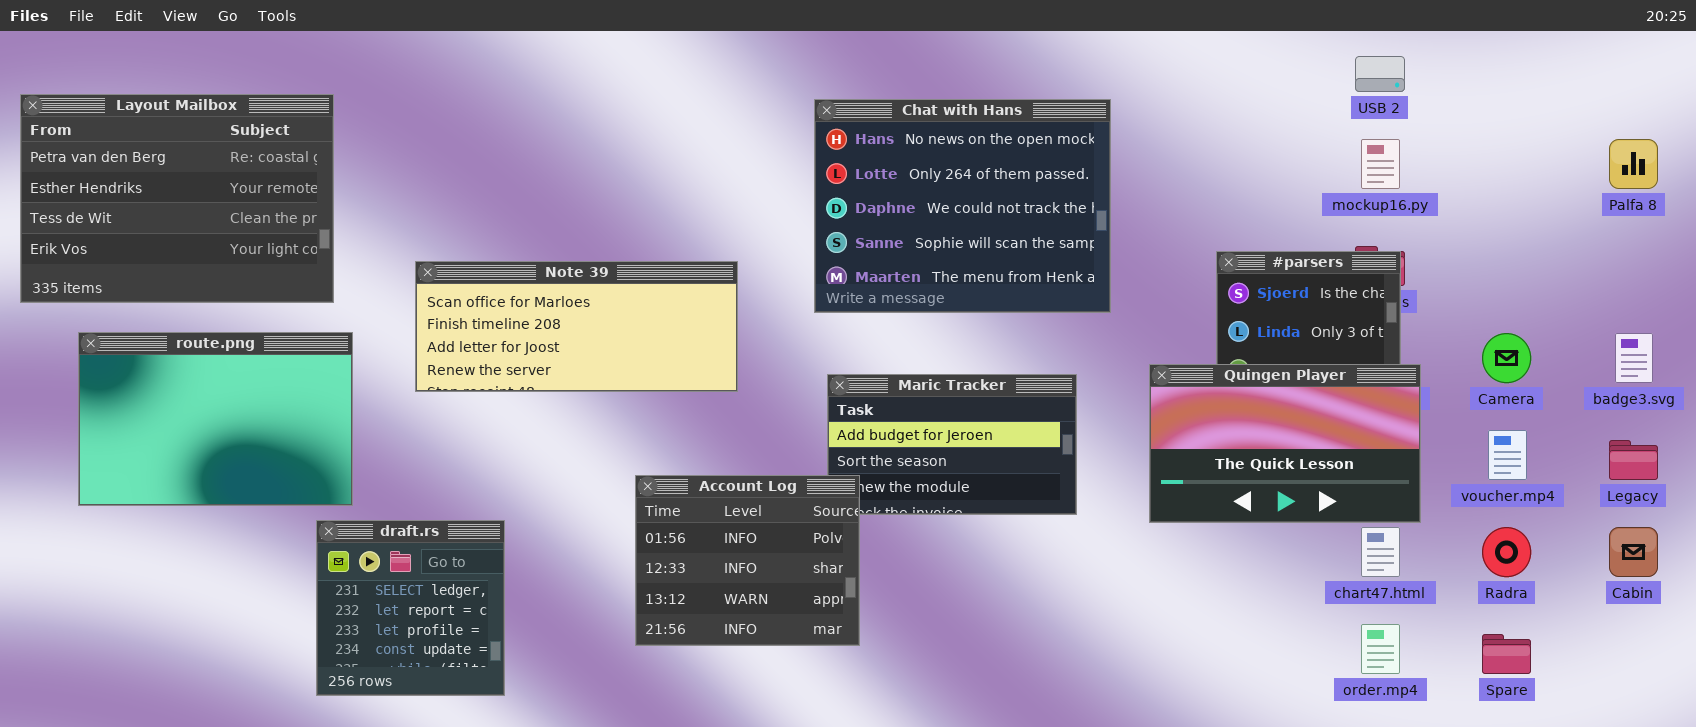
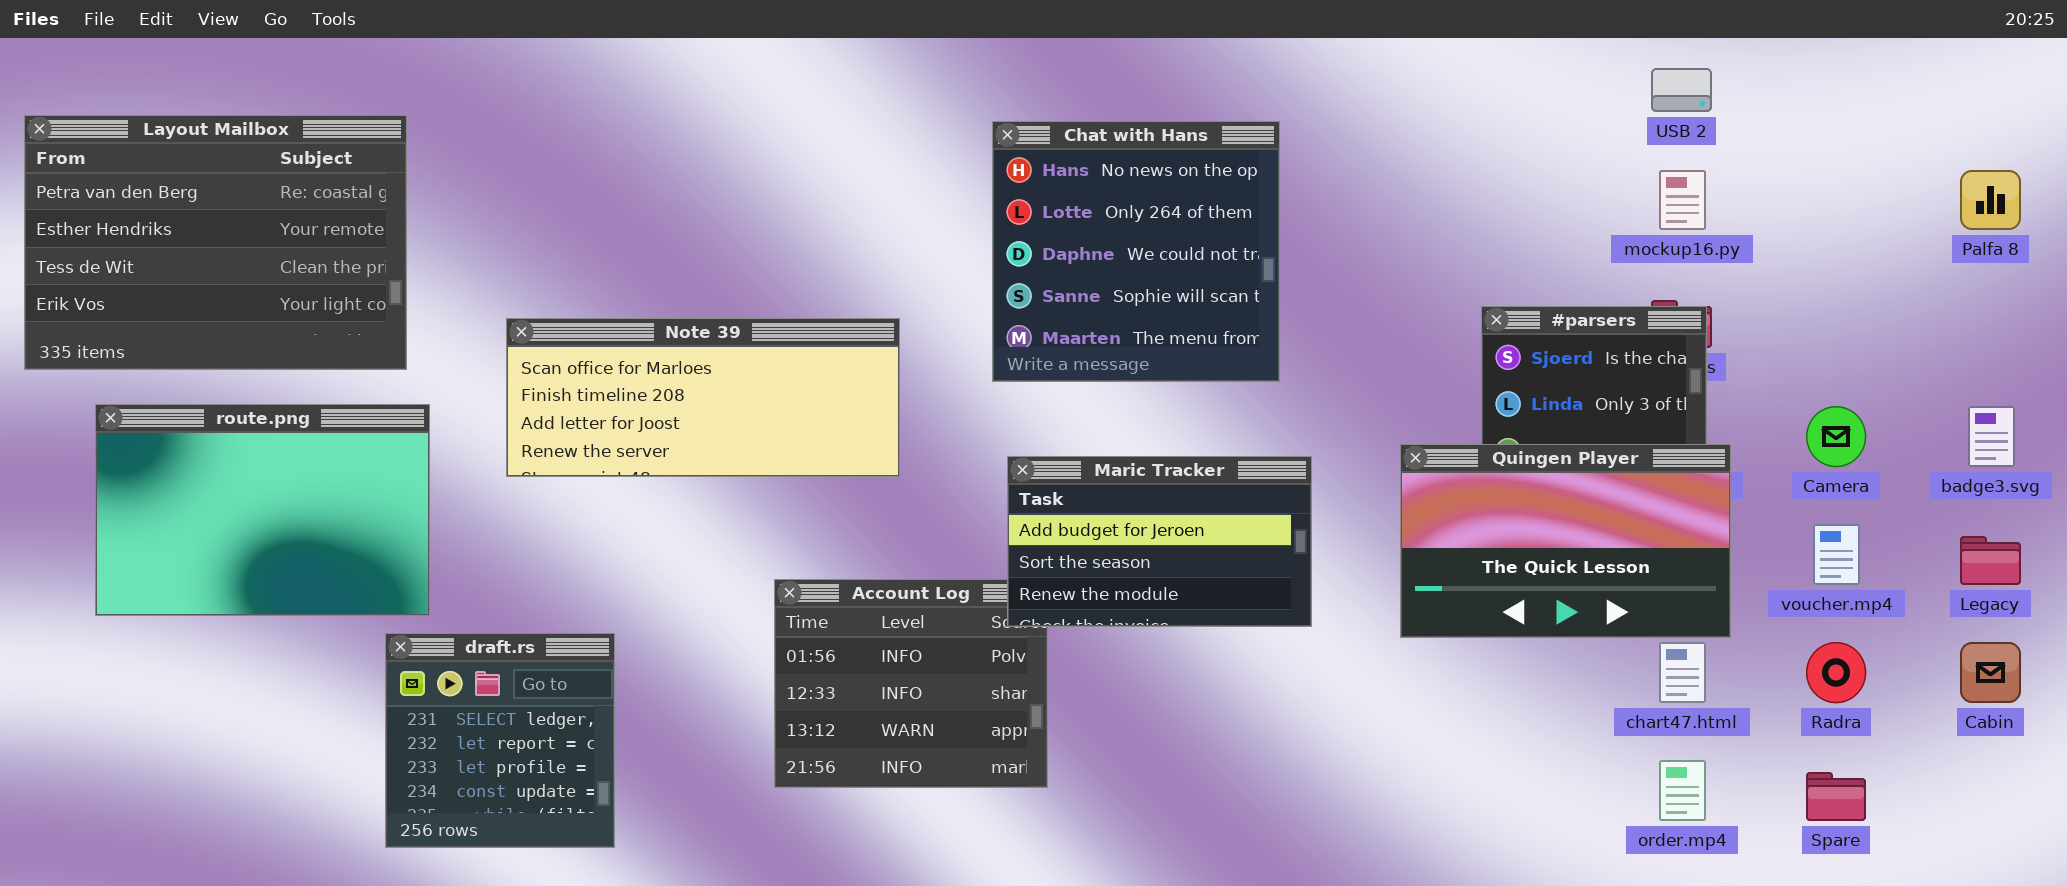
Chat with Hans: [814,99,1111,313] -> [992,121,1280,382], resized
Maric Tracker: [827,374,1077,515] -> [1007,456,1312,627], raised

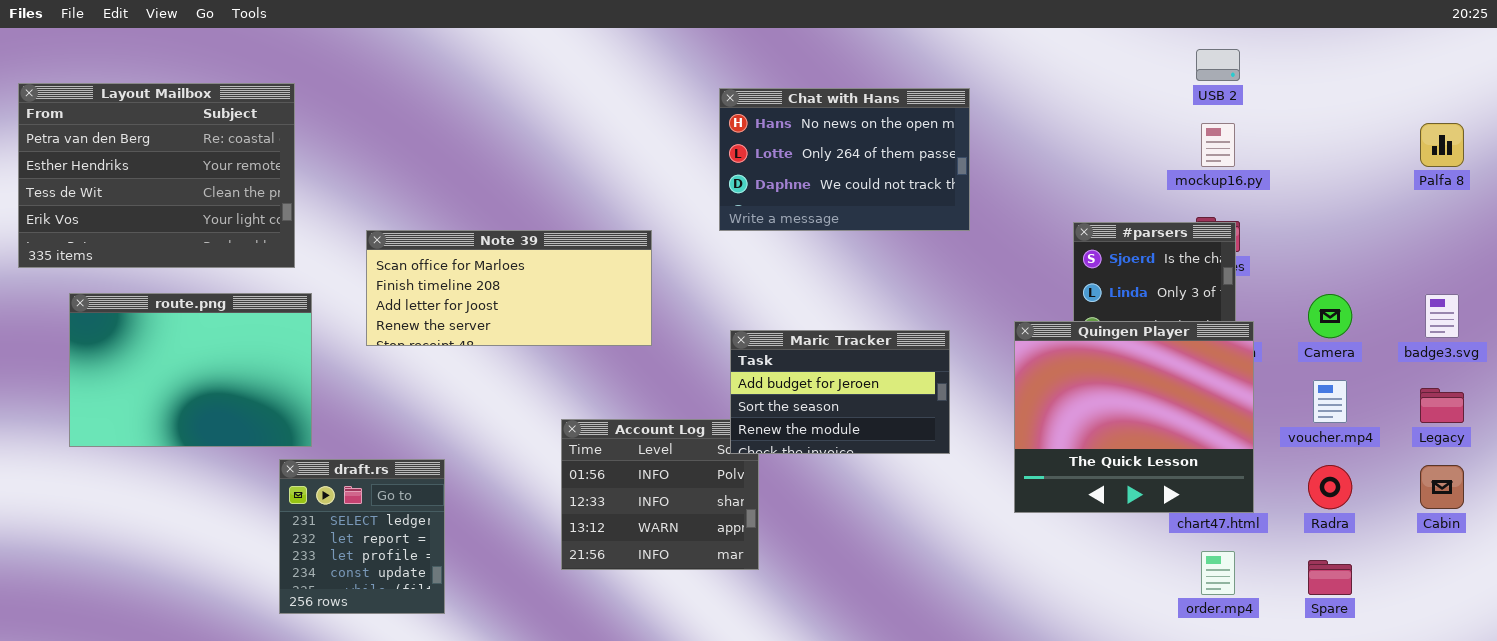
Chat with Hans: [992,121,1280,382] -> [719,88,970,231], resized
Quingen Player: [1400,444,1731,638] -> [1014,321,1254,513], resized

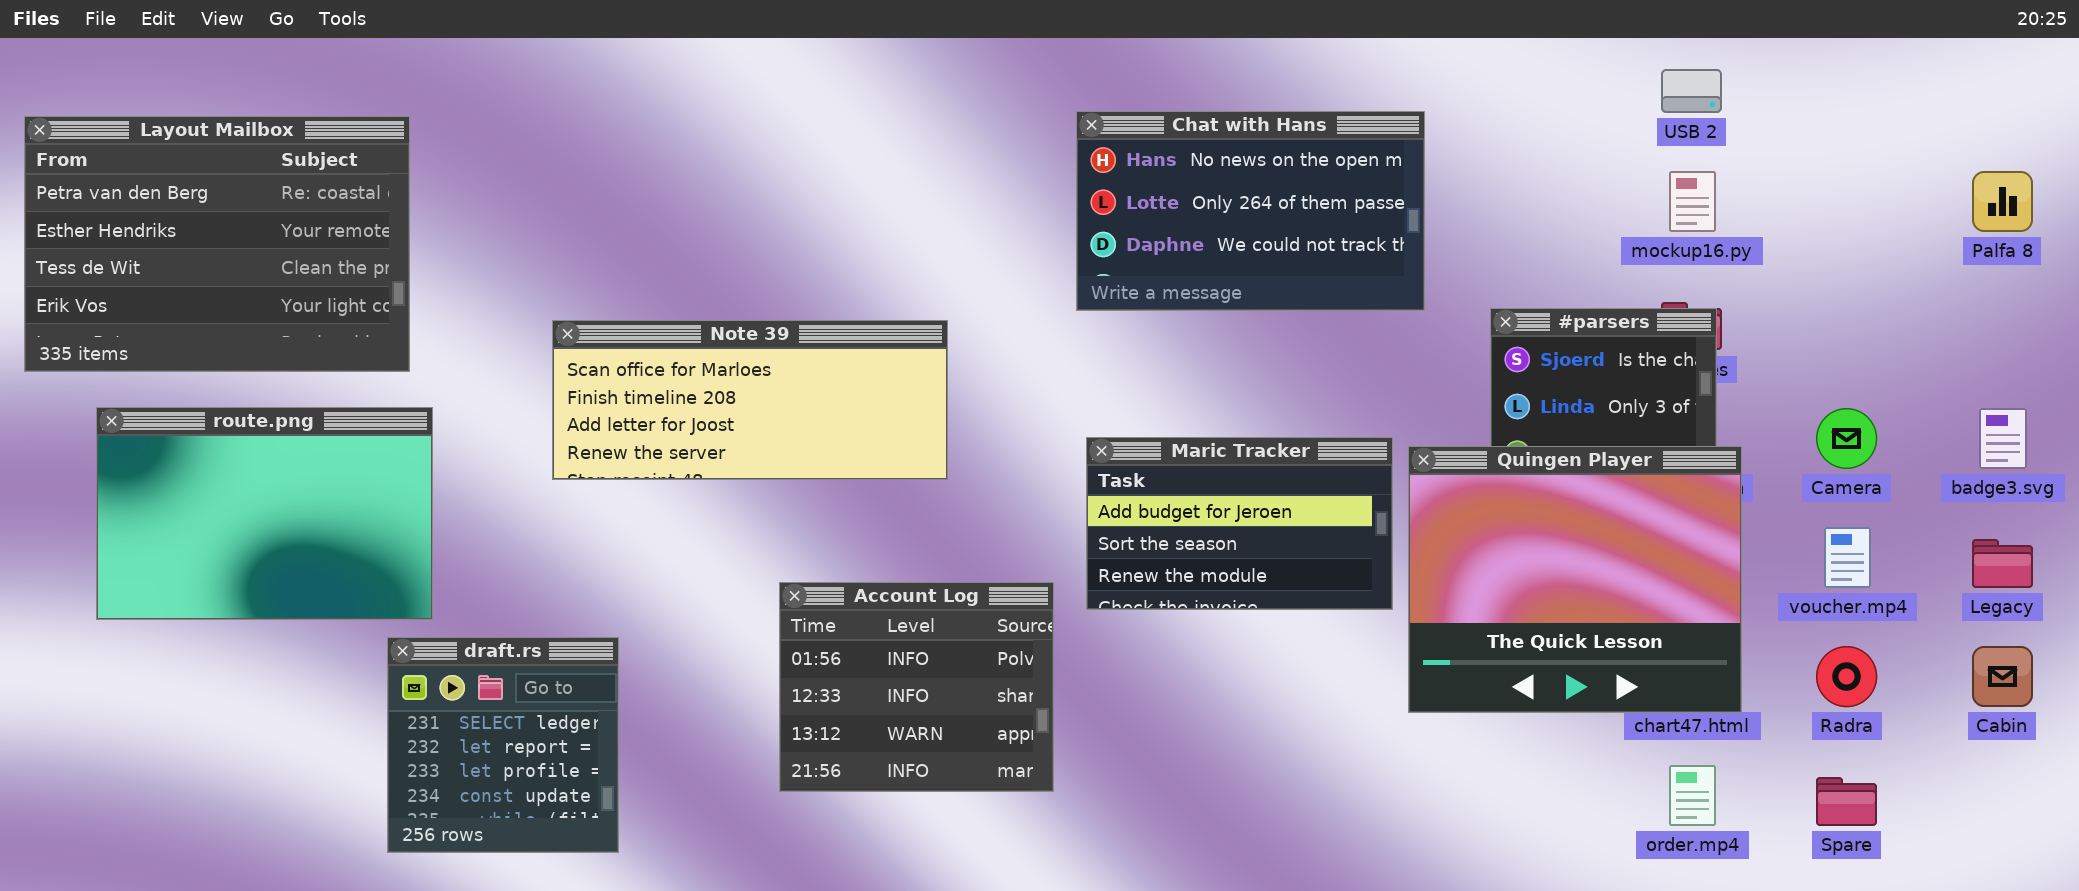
Chat with Hans: [719,88,970,231] -> [1076,111,1425,311], moved
Note 39: [366,230,652,346] -> [552,320,948,480], moved
Maric Tracker: [730,330,950,454] -> [1086,437,1393,610], moved

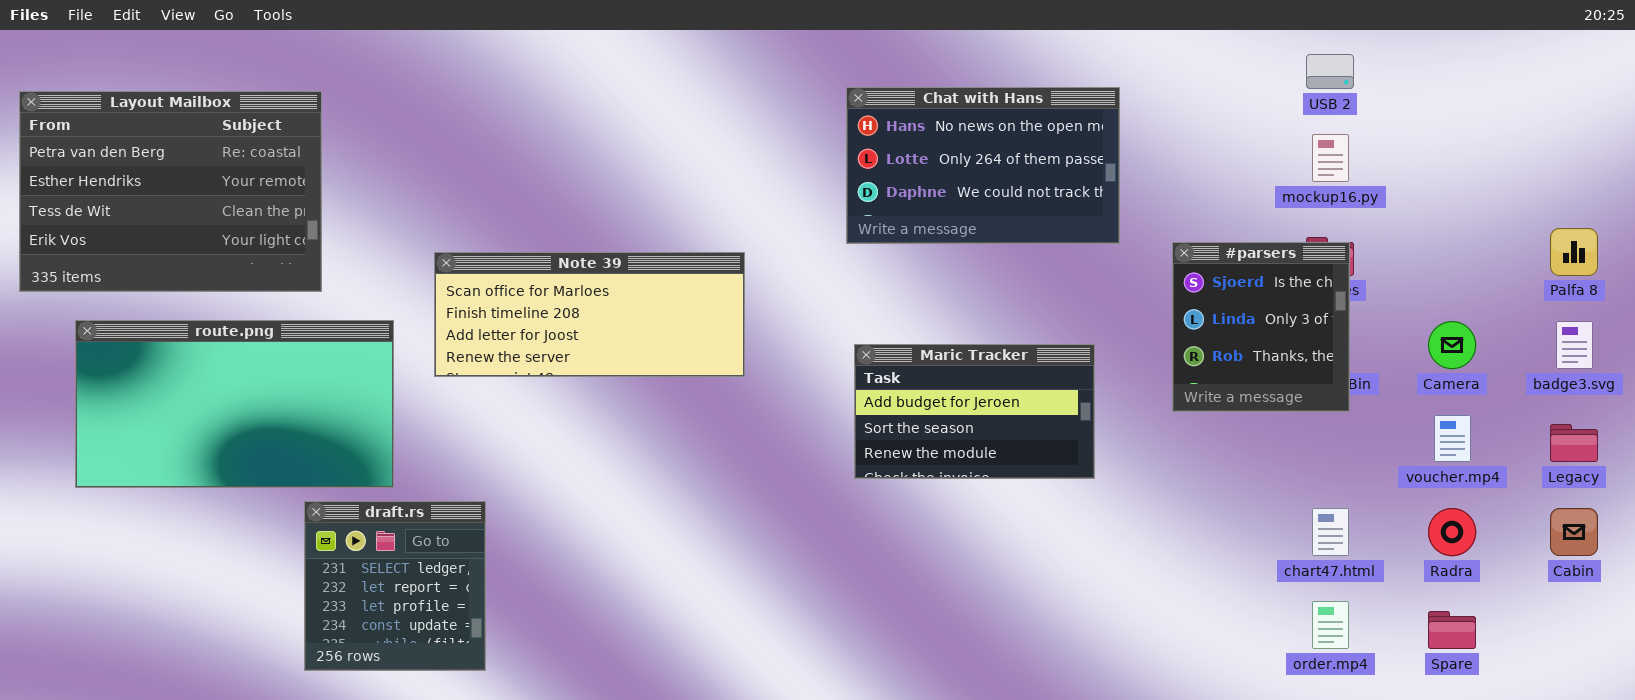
Palfa 8: [1972,171,2033,232] -> [1550,228,1598,276], moved
route.png: [96,407,433,620] -> [75,320,394,488], resized
Quingen Player: [1408,446,1742,713] -> none, closed
Account Log: [779,582,1054,792] -> none, closed

